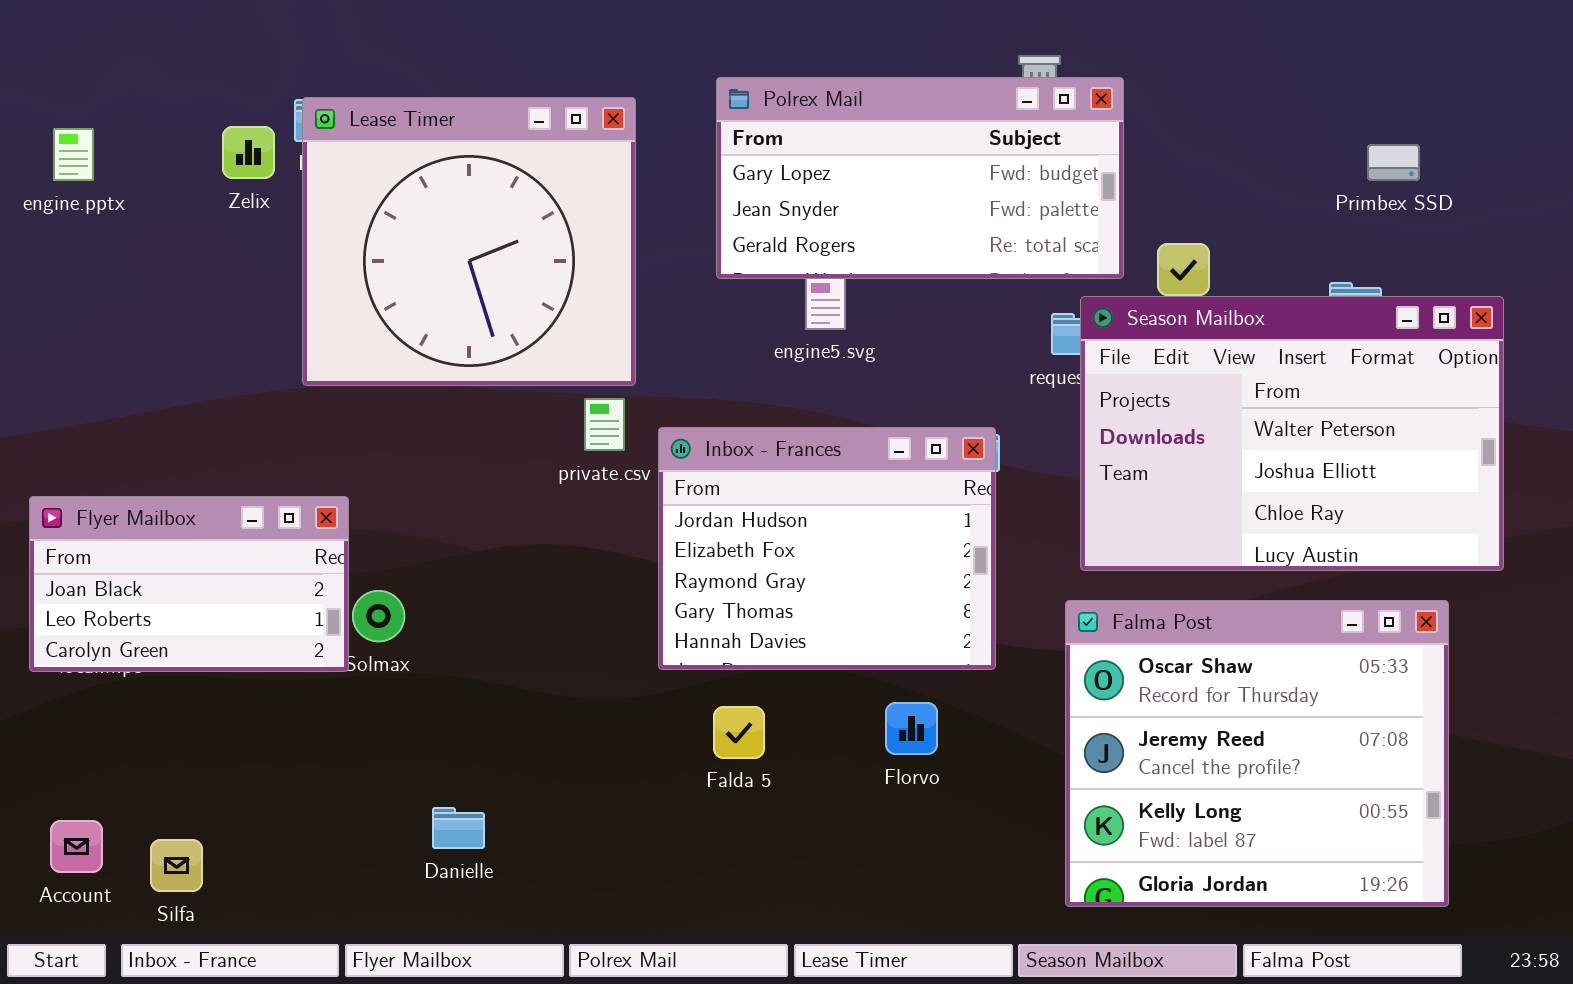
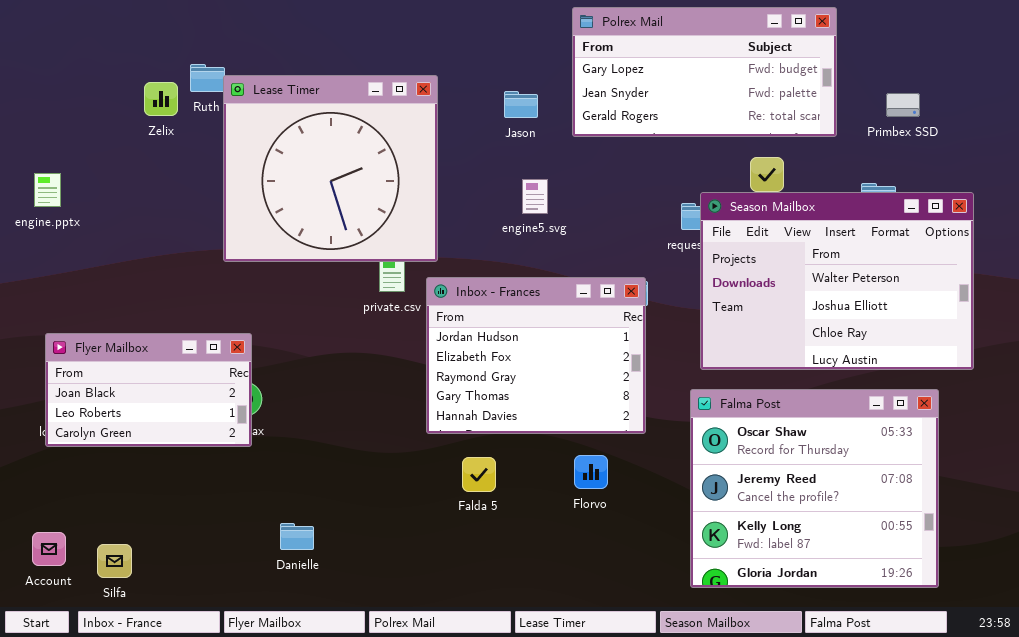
Polrex Mail: [716,77,1124,279] -> [572,7,837,137], moved
Lease Timer: [302,97,636,386] -> [223,75,438,262], moved
engine.pptx: [53,128,94,181] -> [34,173,61,207], moved
Flyer Mailbox: [29,496,349,672] -> [45,333,252,447], moved

